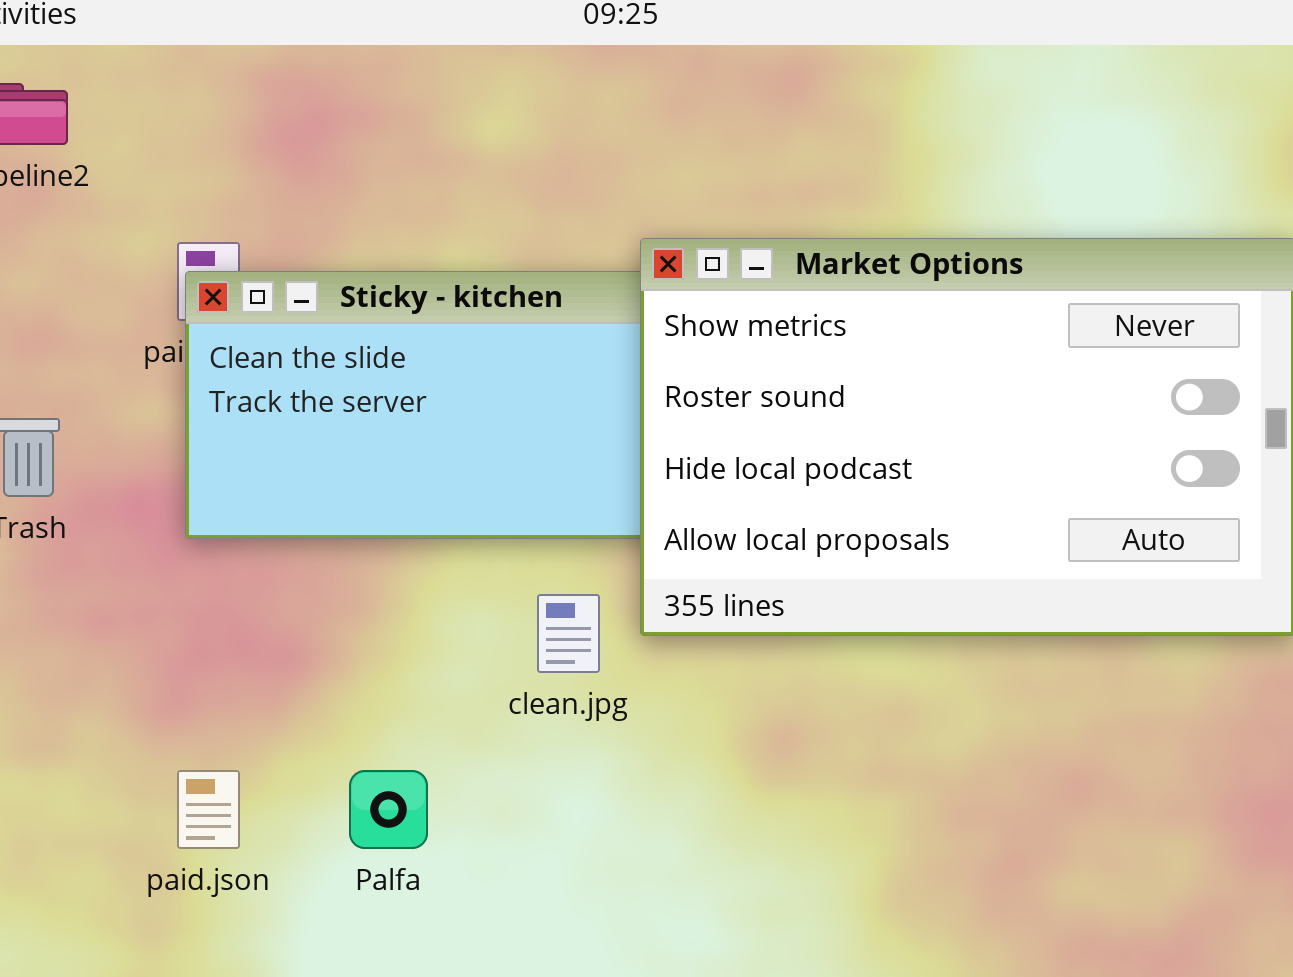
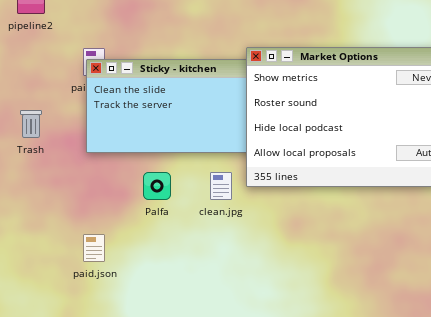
Palfa: [349,770,428,849] -> [143,172,171,200], moved

